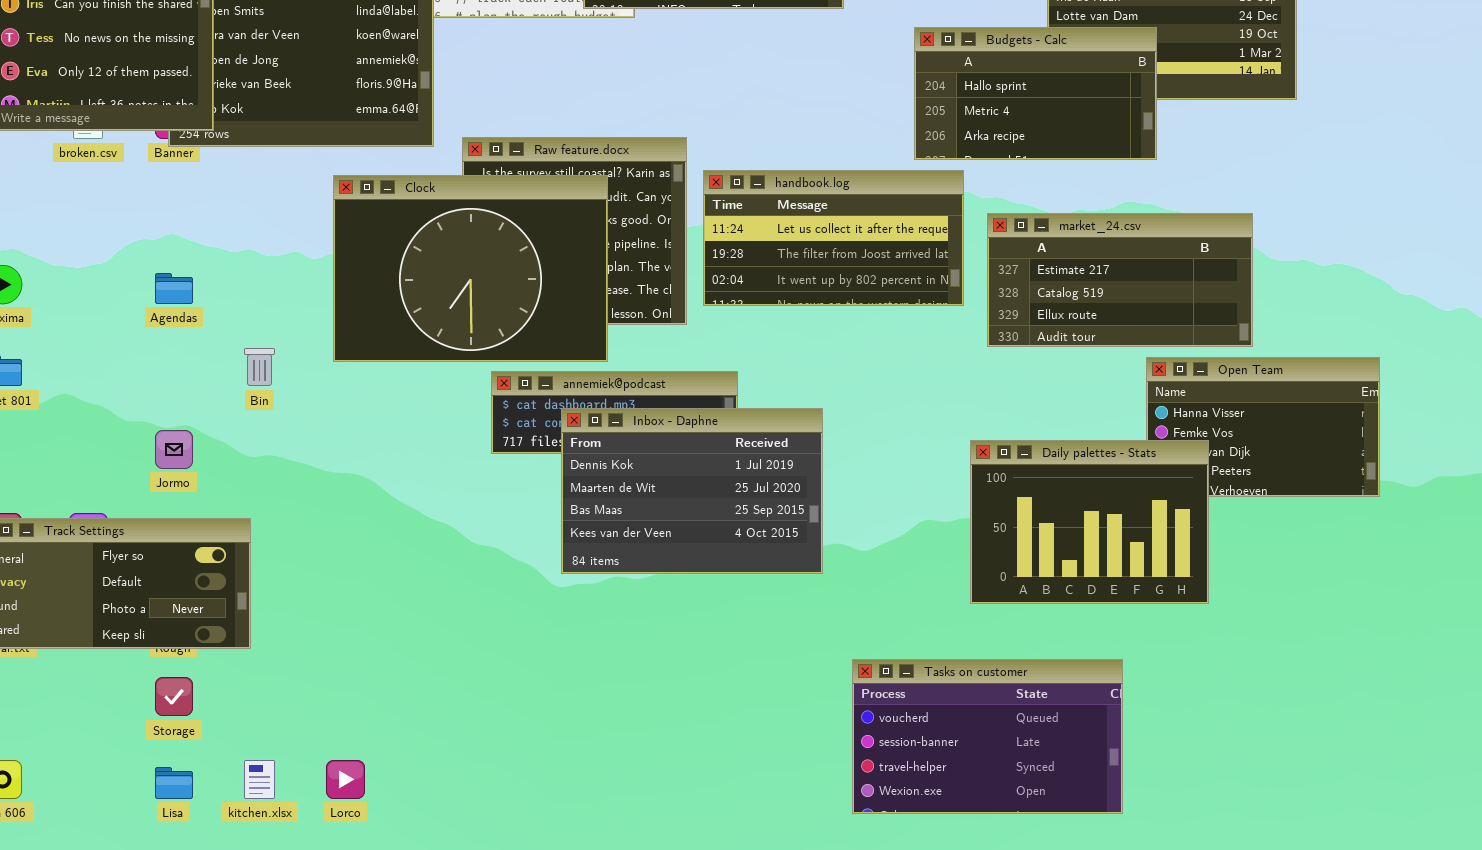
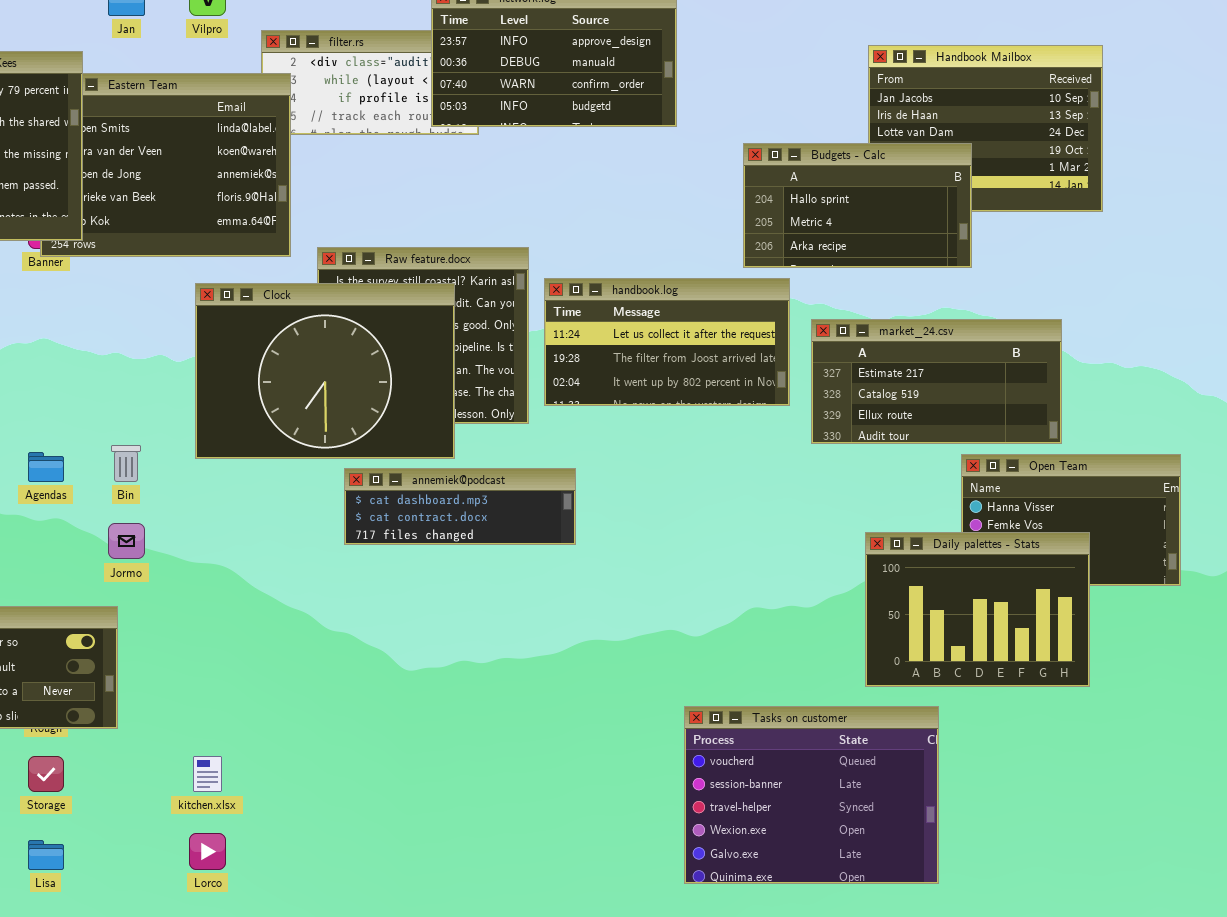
Agendas: [155,273,193,304] -> [28,452,64,482], moved
Inbox - Daphne: [561,408,823,574] -> none, closed
Jormo: [155,430,193,469] -> [108,523,145,559], moved
Daily palettes - Stats: [970,440,1209,604] -> [865,532,1090,687], moved
Tasks on customer: [852,659,1123,814] -> [684,706,939,884], resized
kitchen.xlsx: [244,760,275,799] -> [193,756,222,792], moved

